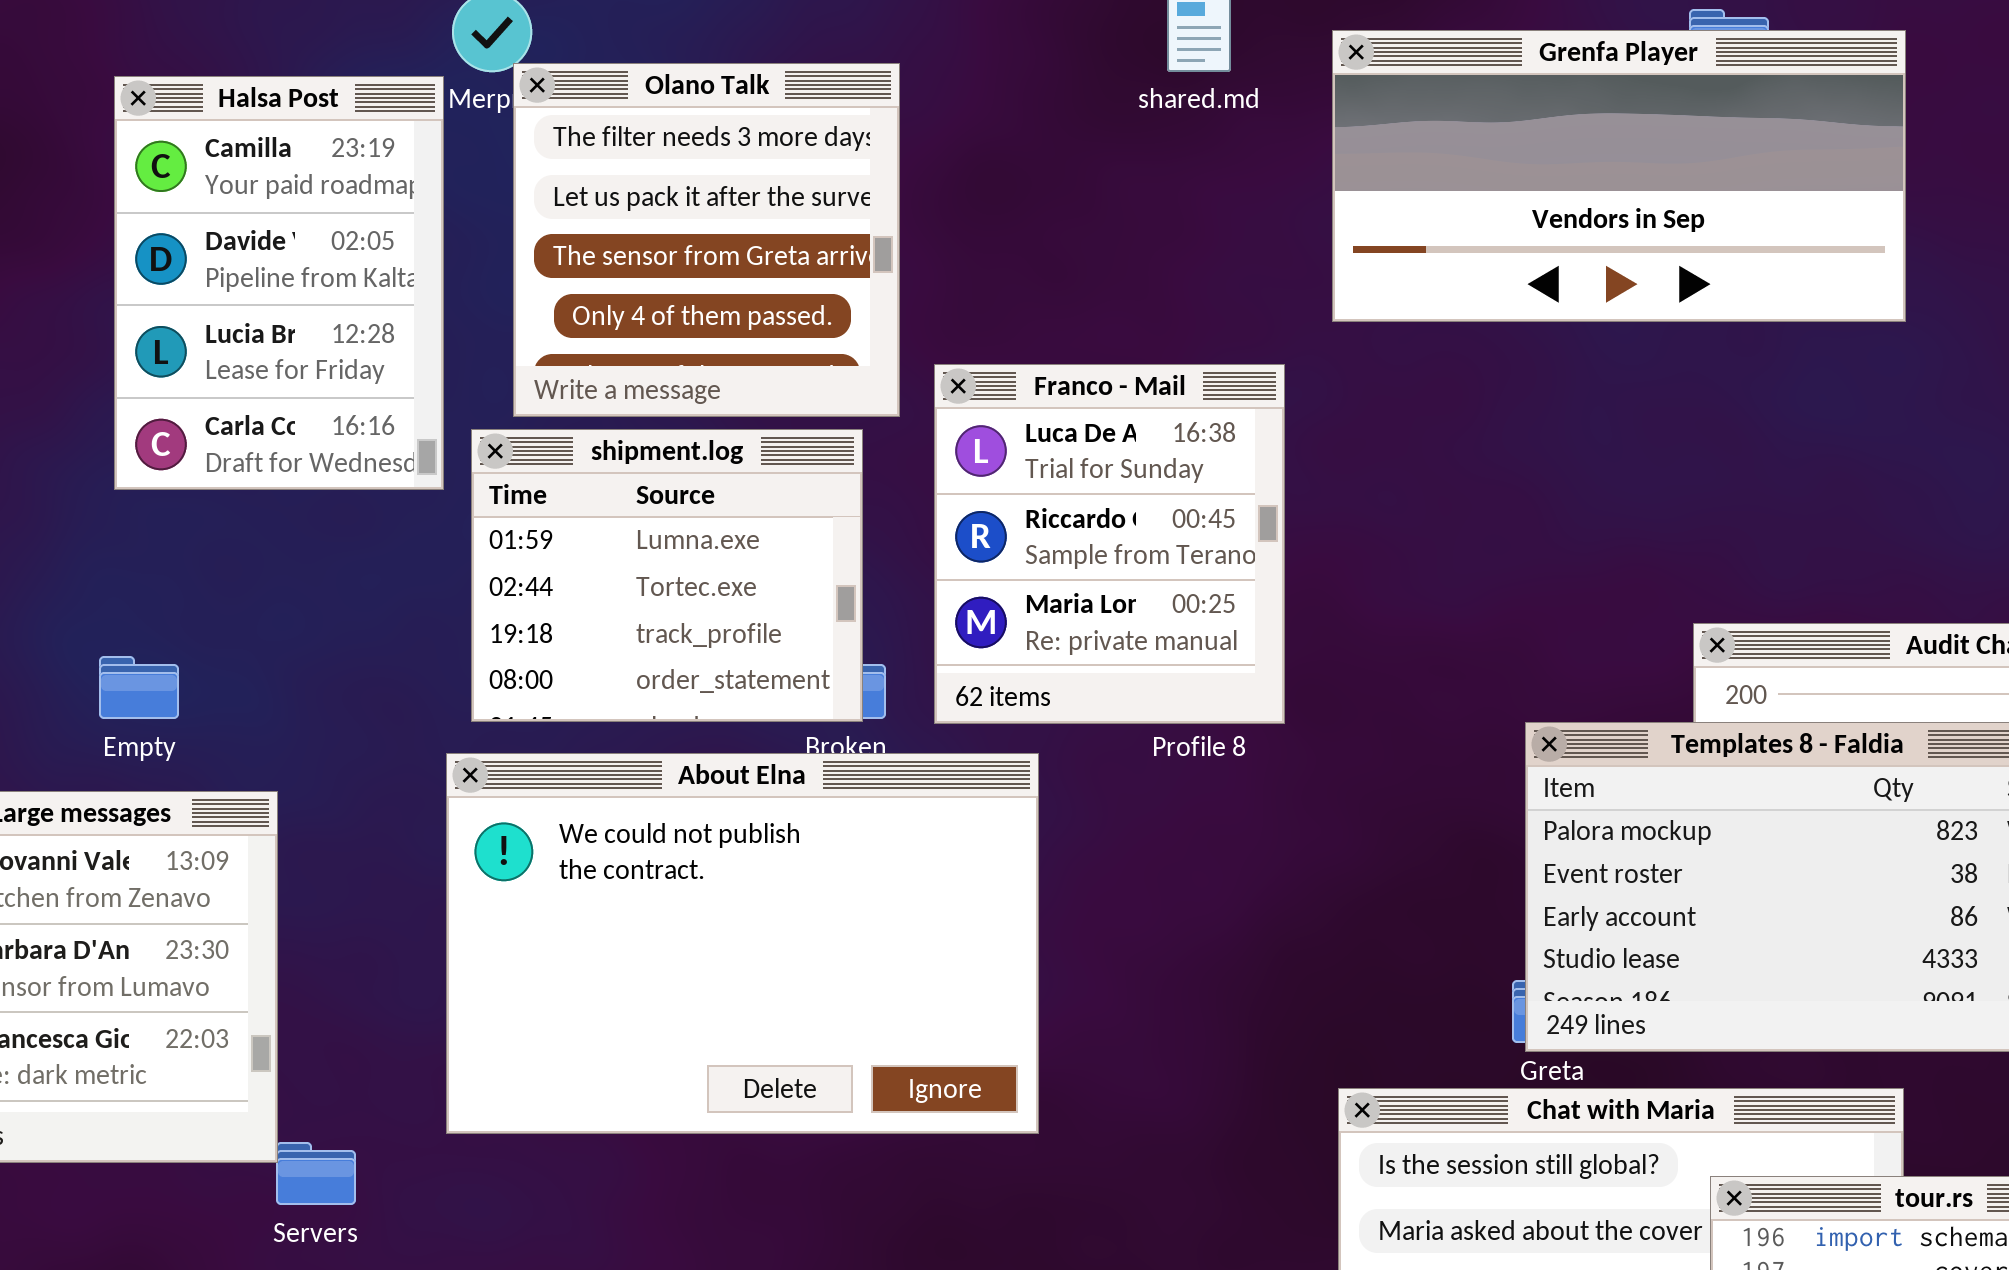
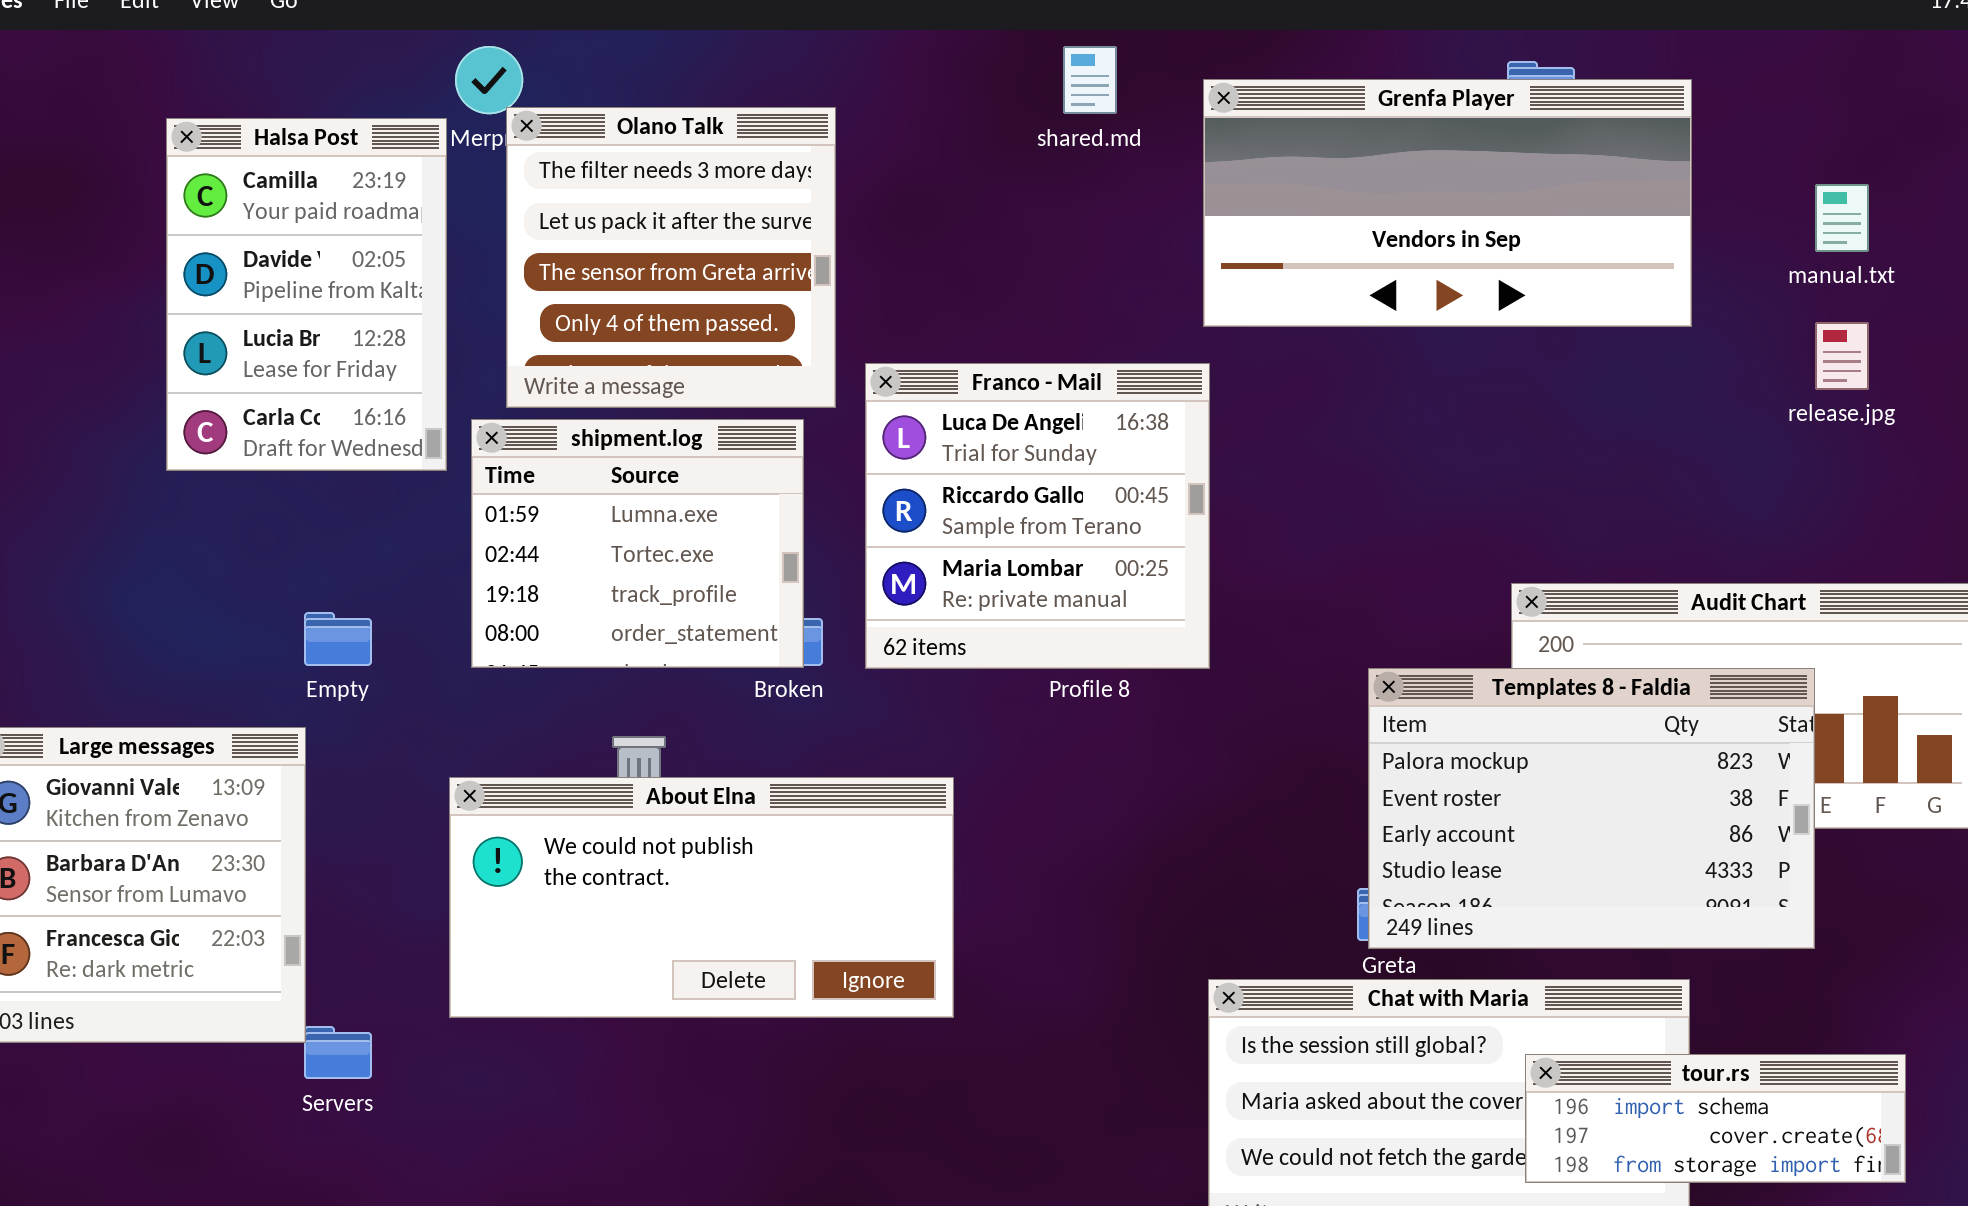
Franco - Mail: [934,364,1285,724] -> [865,363,1210,669], resized
Empty: [99,656,179,719] -> [304,612,372,666], moved
About Elna: [446,753,1039,1134] -> [449,777,954,1018], resized

